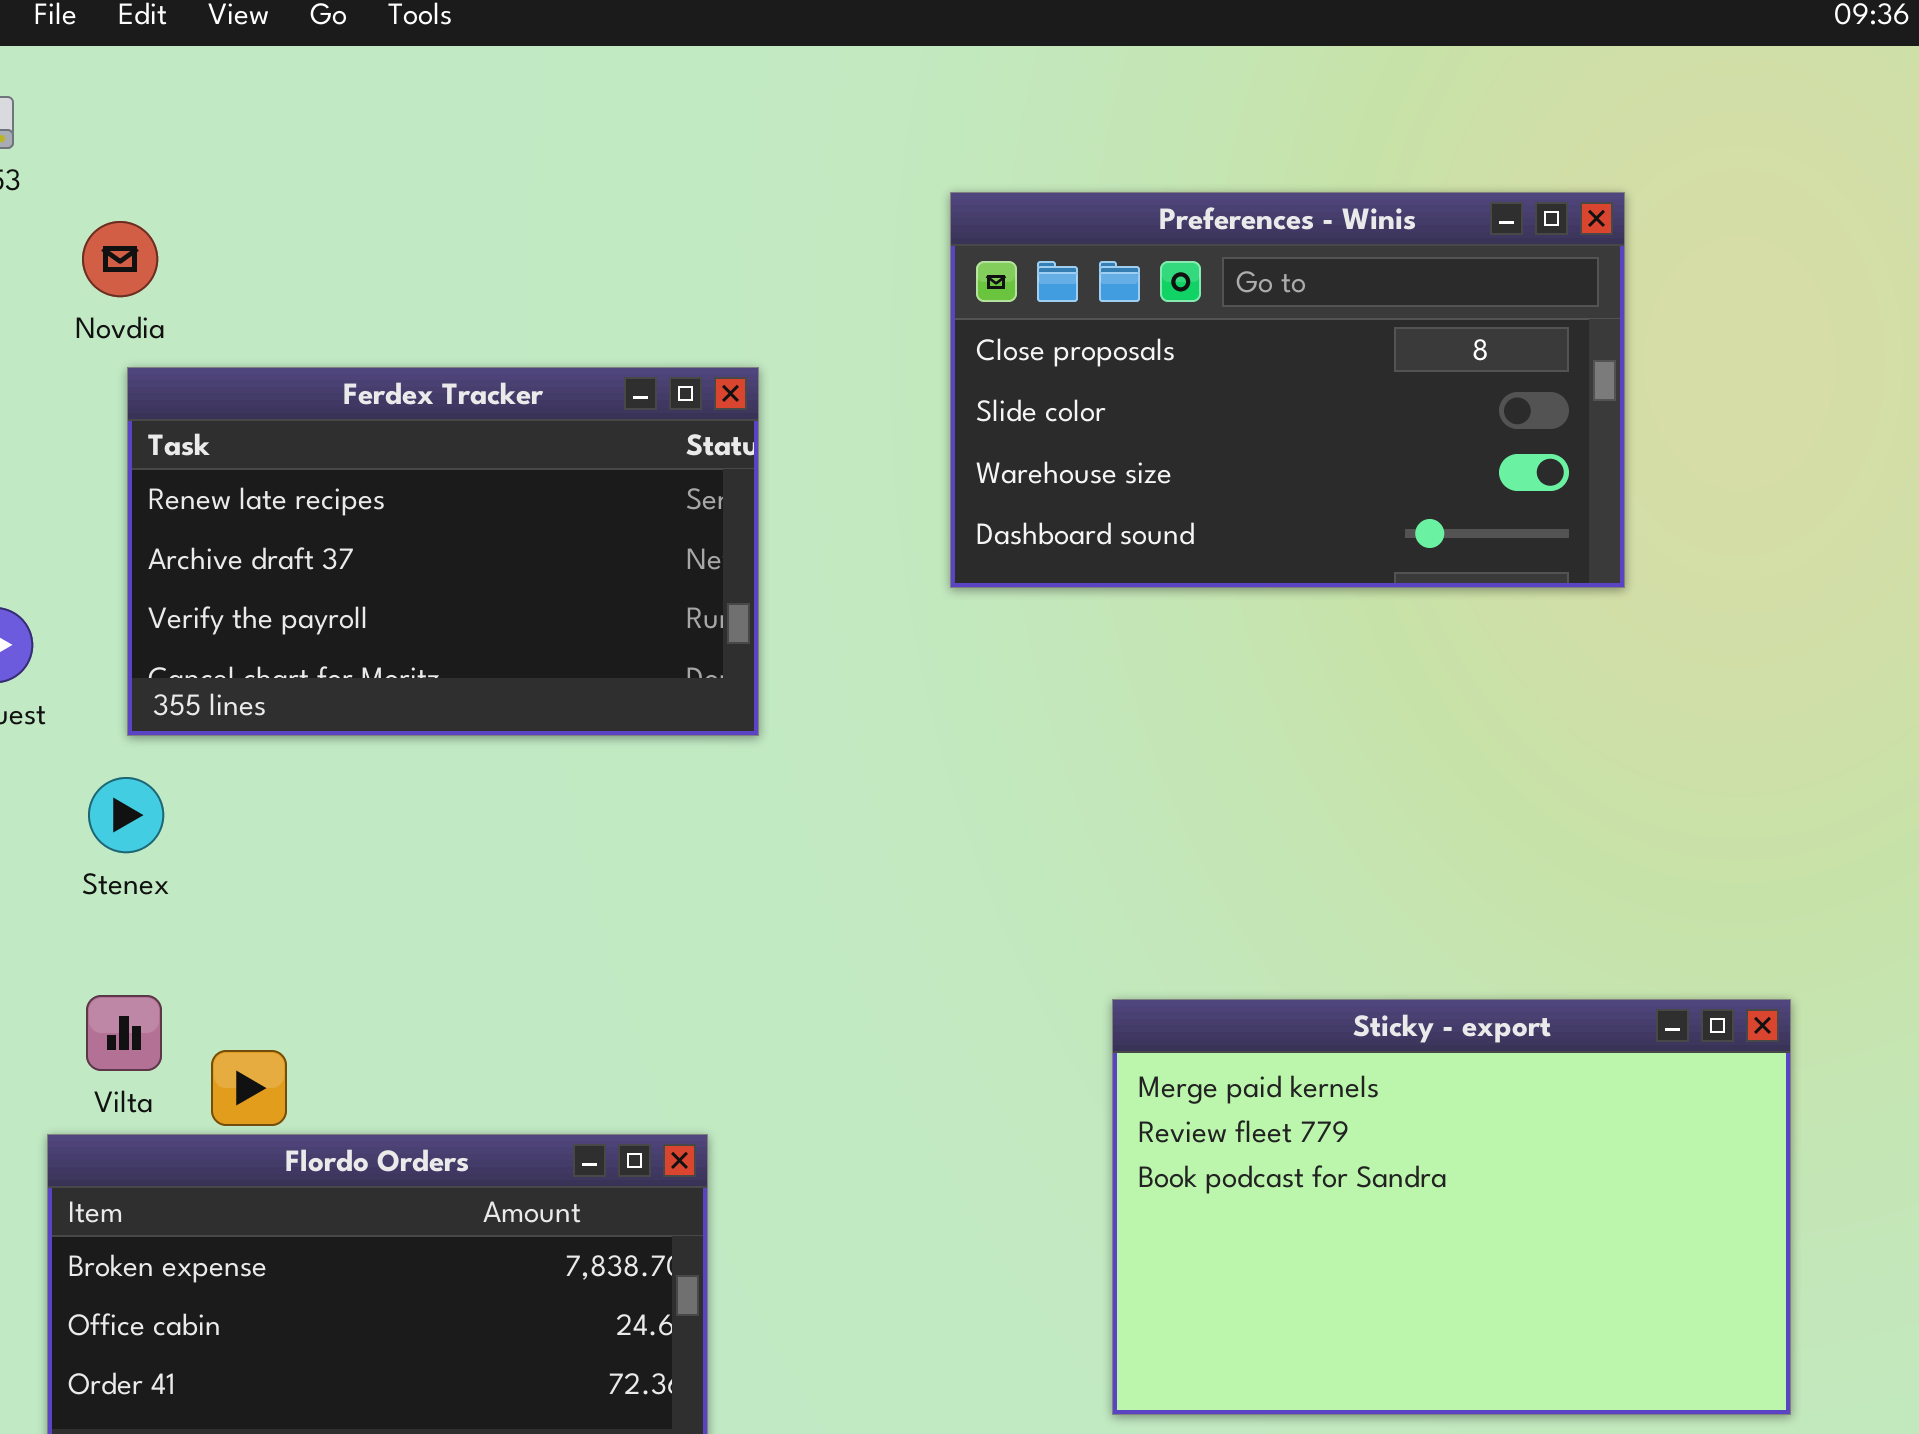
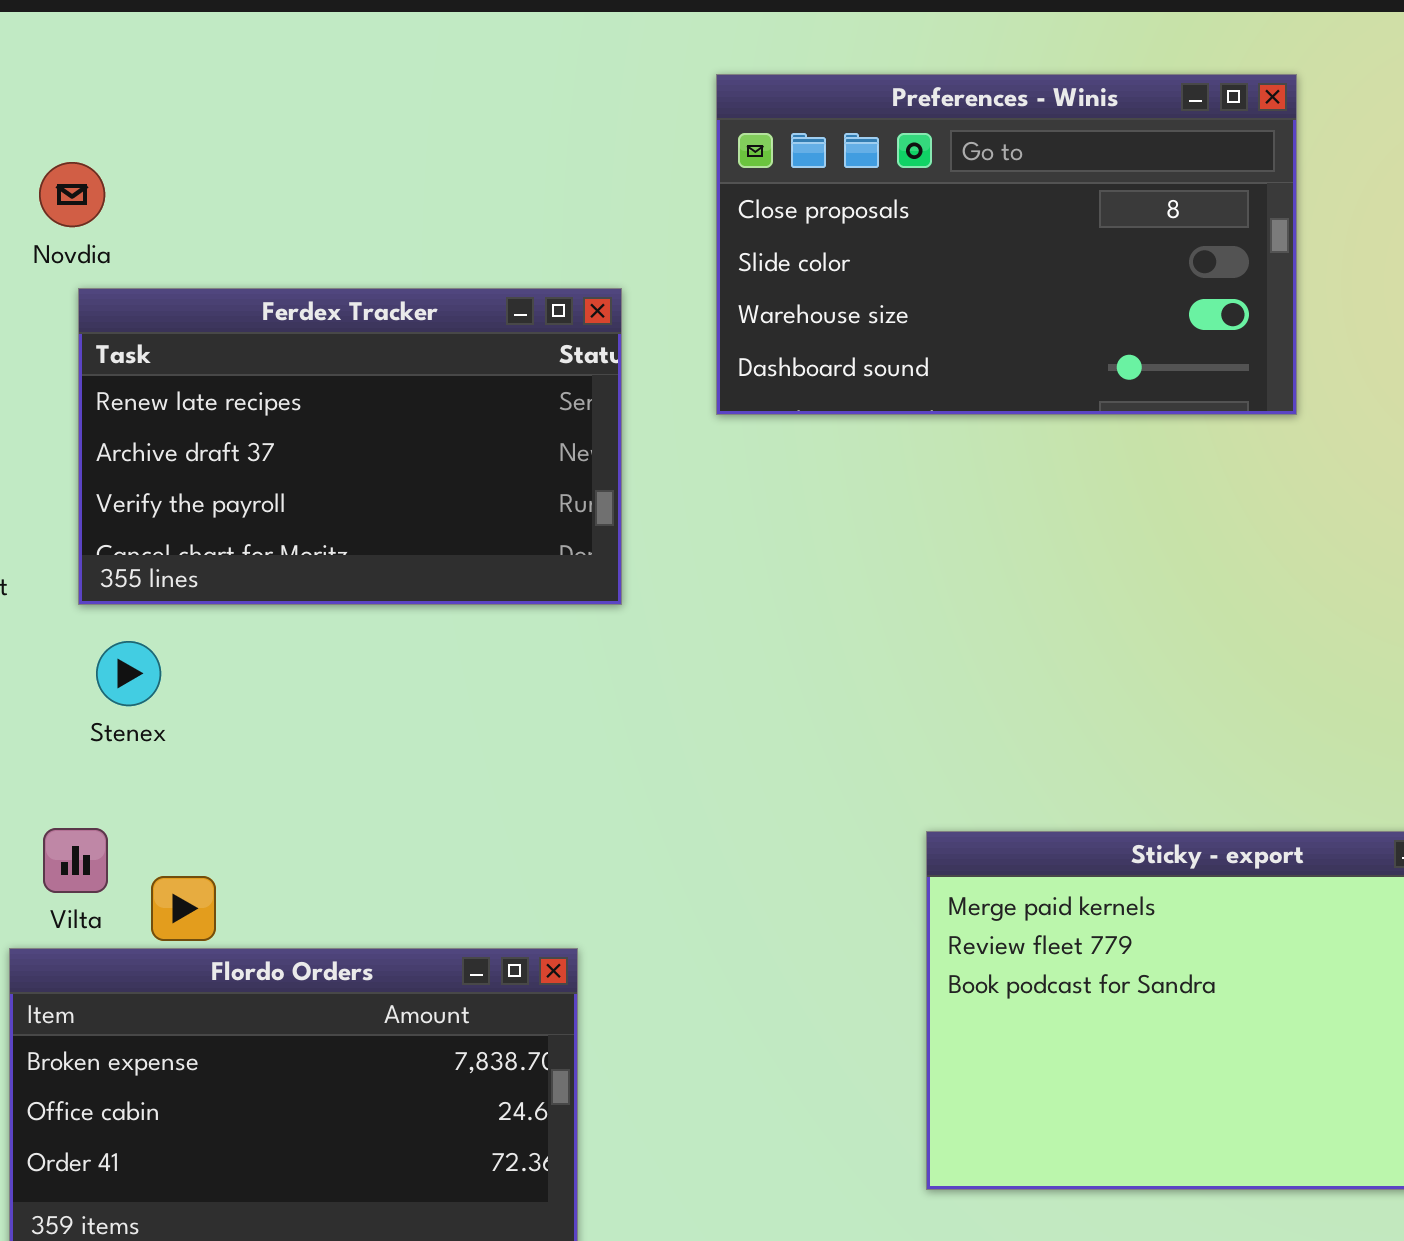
Preferences - Winis: [950,192,1625,588] -> [716,74,1297,415], moved
Stenex: [88,777,164,853] -> [96,641,161,706], moved

